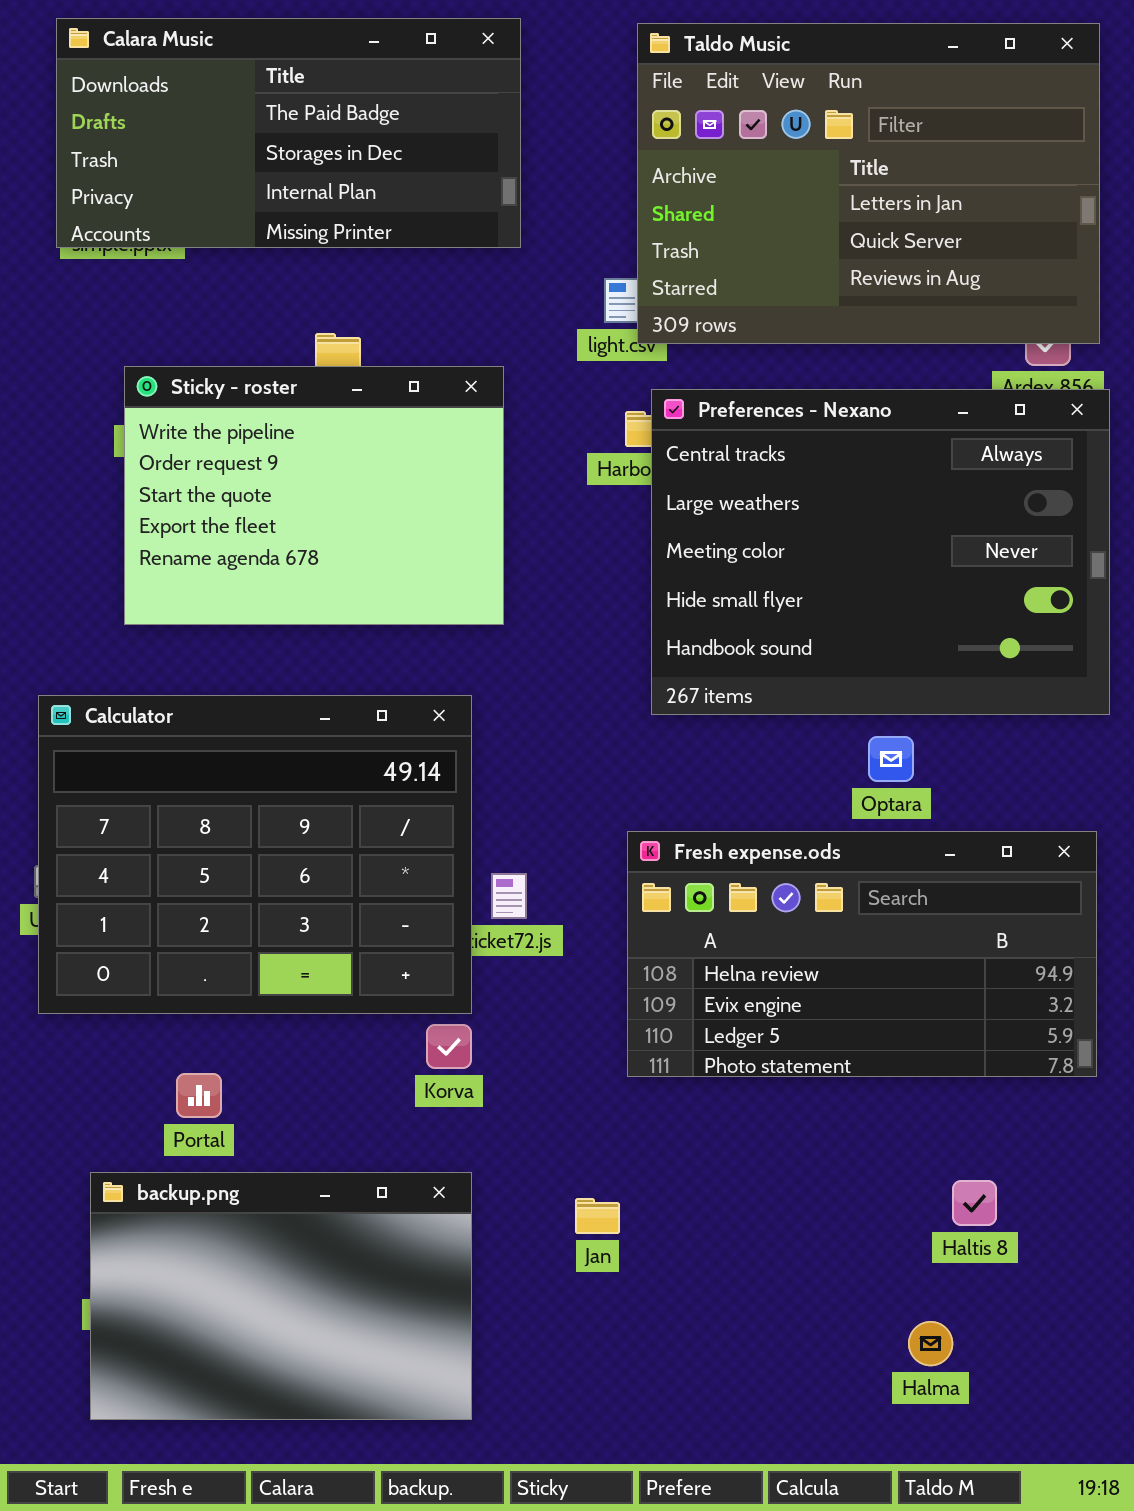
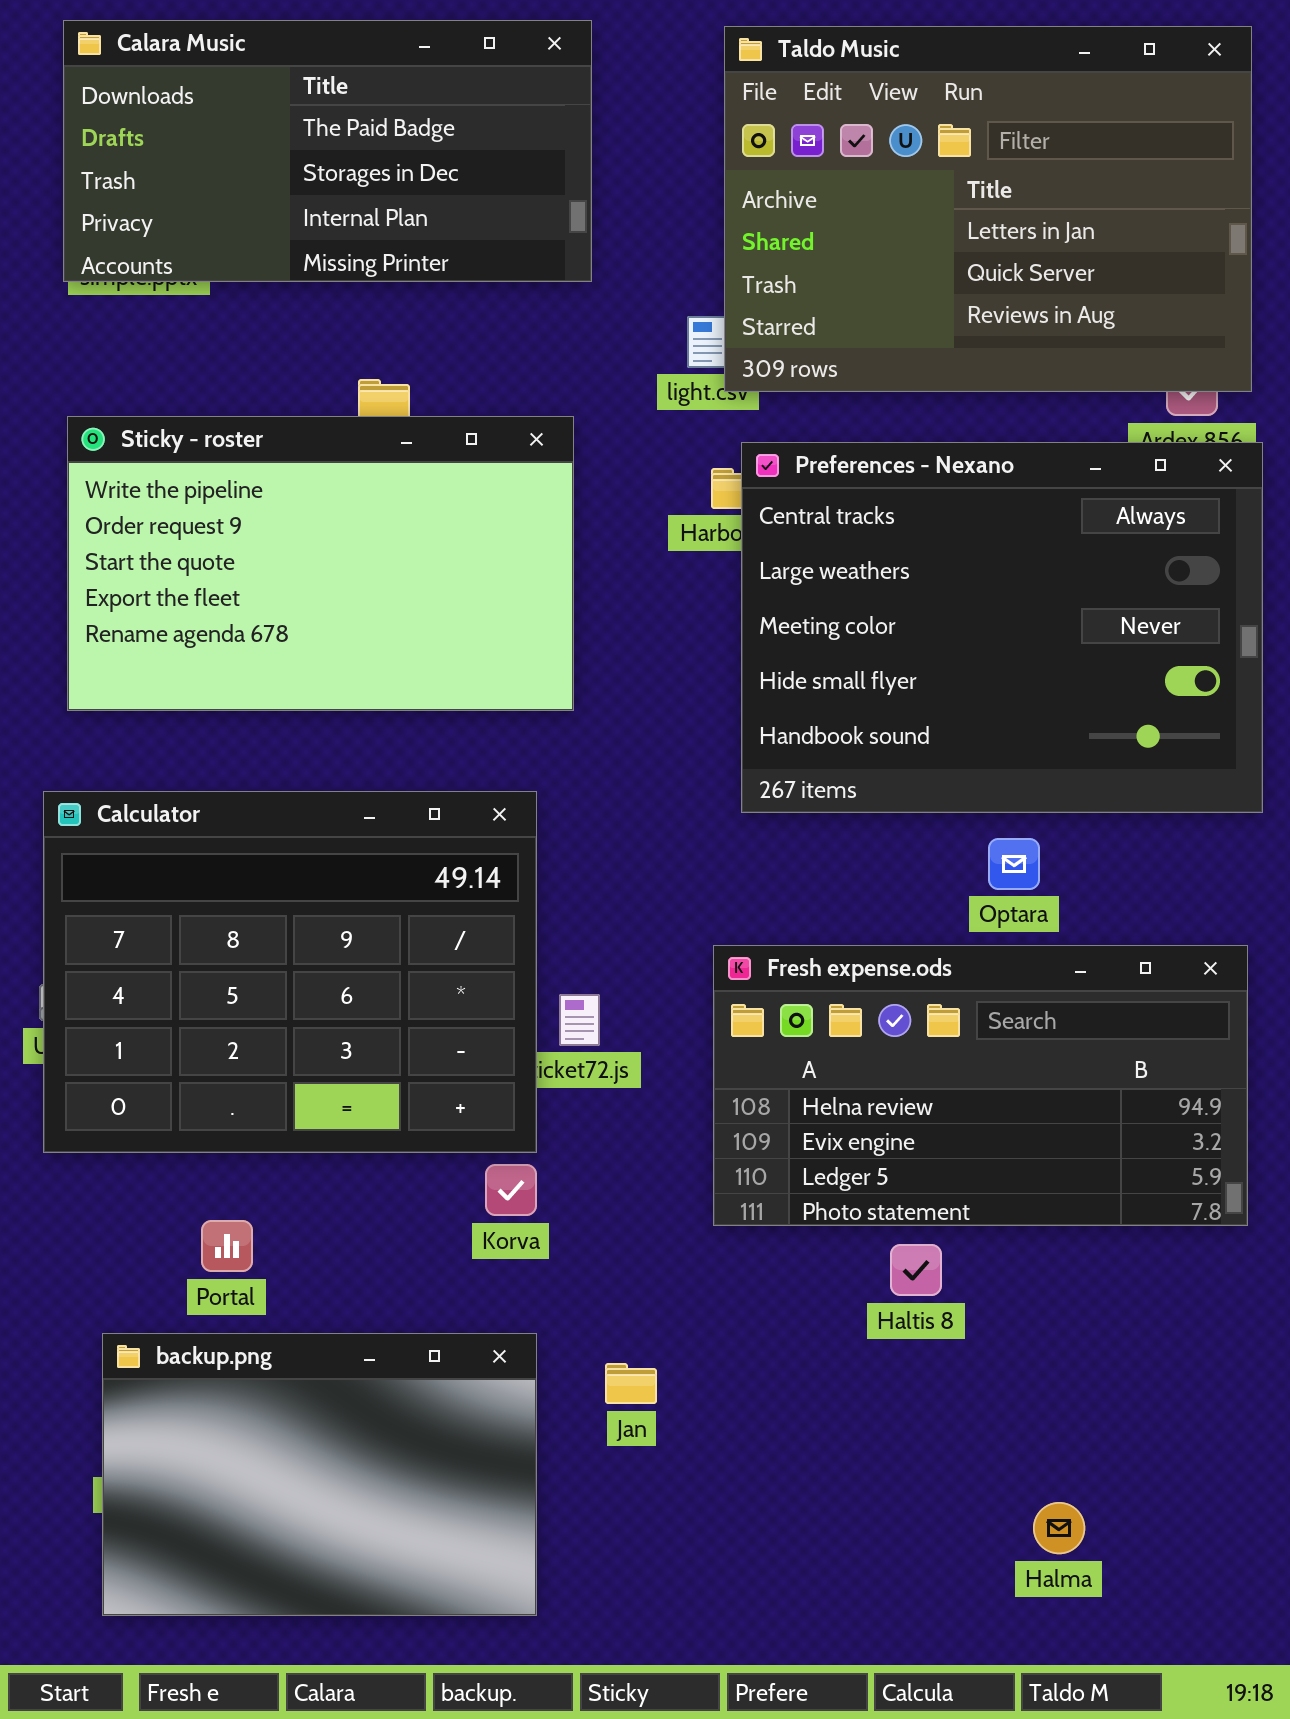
Sticky - roster: [124,366,504,625] -> [67,416,574,711], resized
Haltis 8: [952,1180,997,1226] -> [890,1244,942,1296], moved
Jan: [575,1198,620,1234] -> [605,1363,657,1404], moved

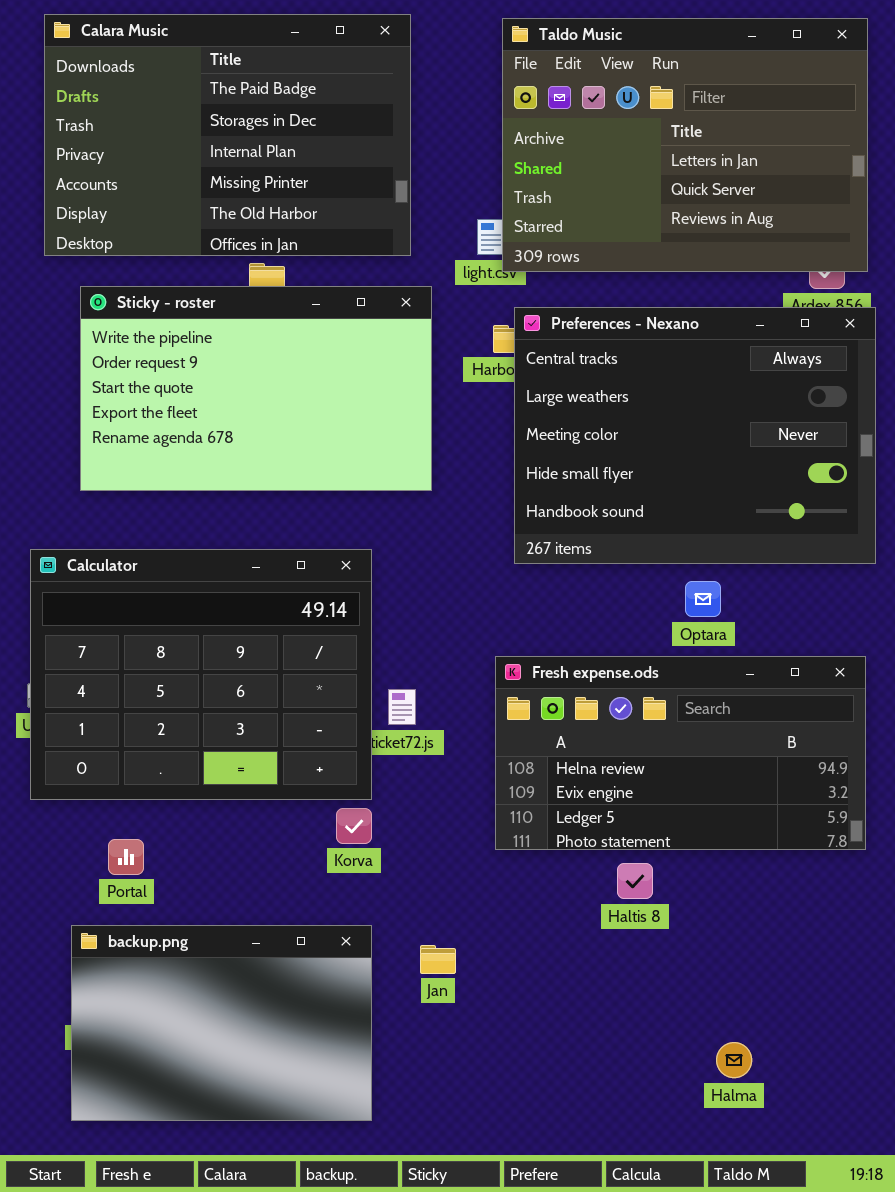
Calara Music: [63,20,592,282] -> [44,14,411,256], resized
Sticky - roster: [67,416,574,711] -> [80,286,432,491], moved
Portal: [201,1220,253,1272] -> [108,839,144,875], moved

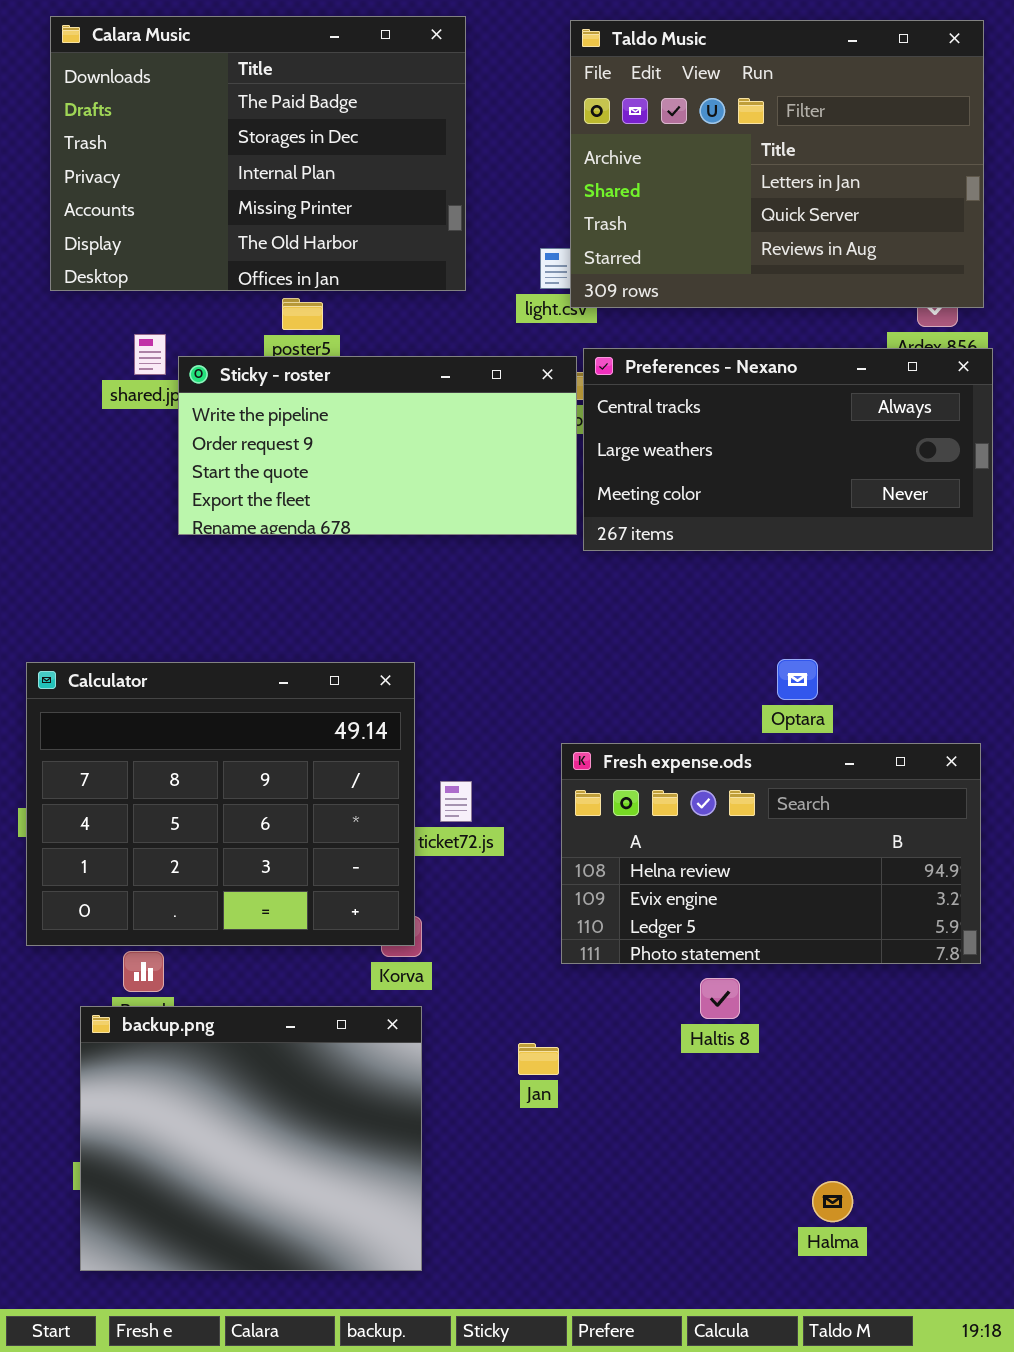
Sticky - roster: [80,286,432,491] -> [178,356,577,535], moved, resized
Preferences - Nexano: [514,307,876,564] -> [583,348,993,551], resized
Calculator: [30,549,372,800] -> [26,662,415,946], moved
backup.png: [71,925,372,1121] -> [80,1006,422,1271], resized
Jan: [420,945,456,974] -> [518,1043,559,1075], moved

